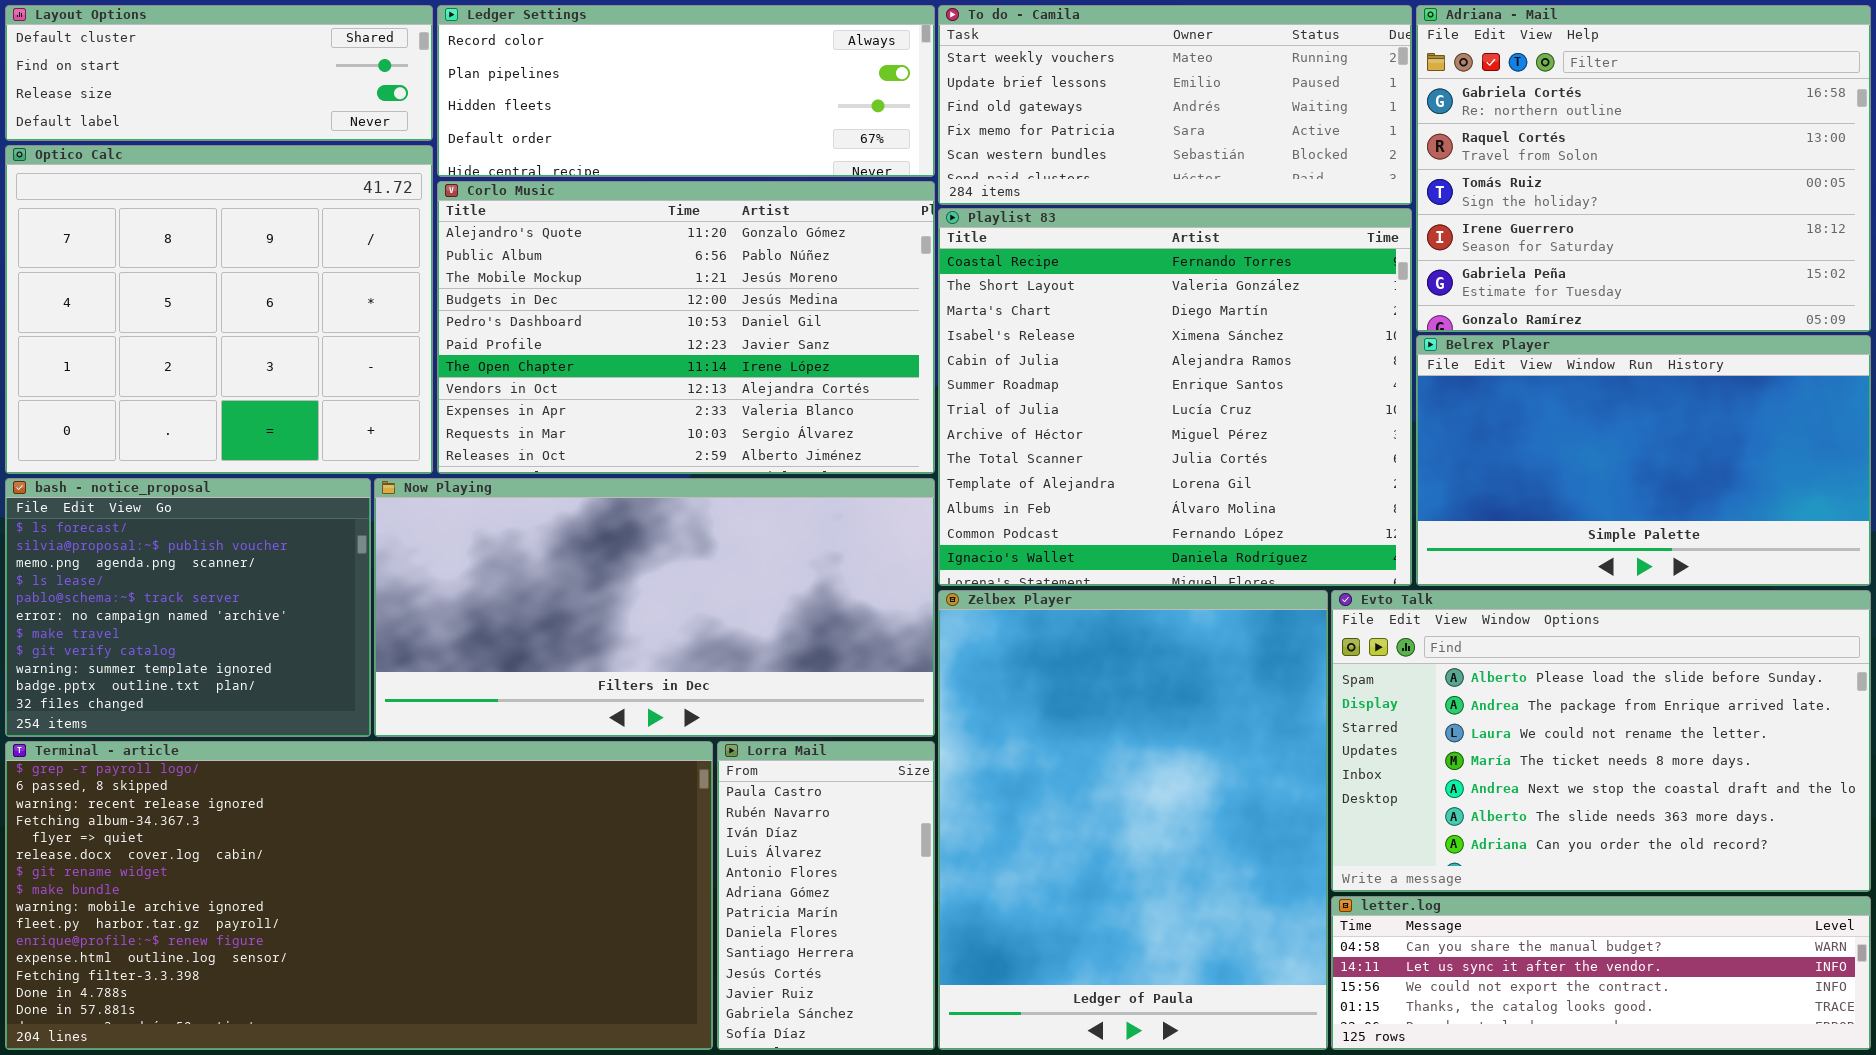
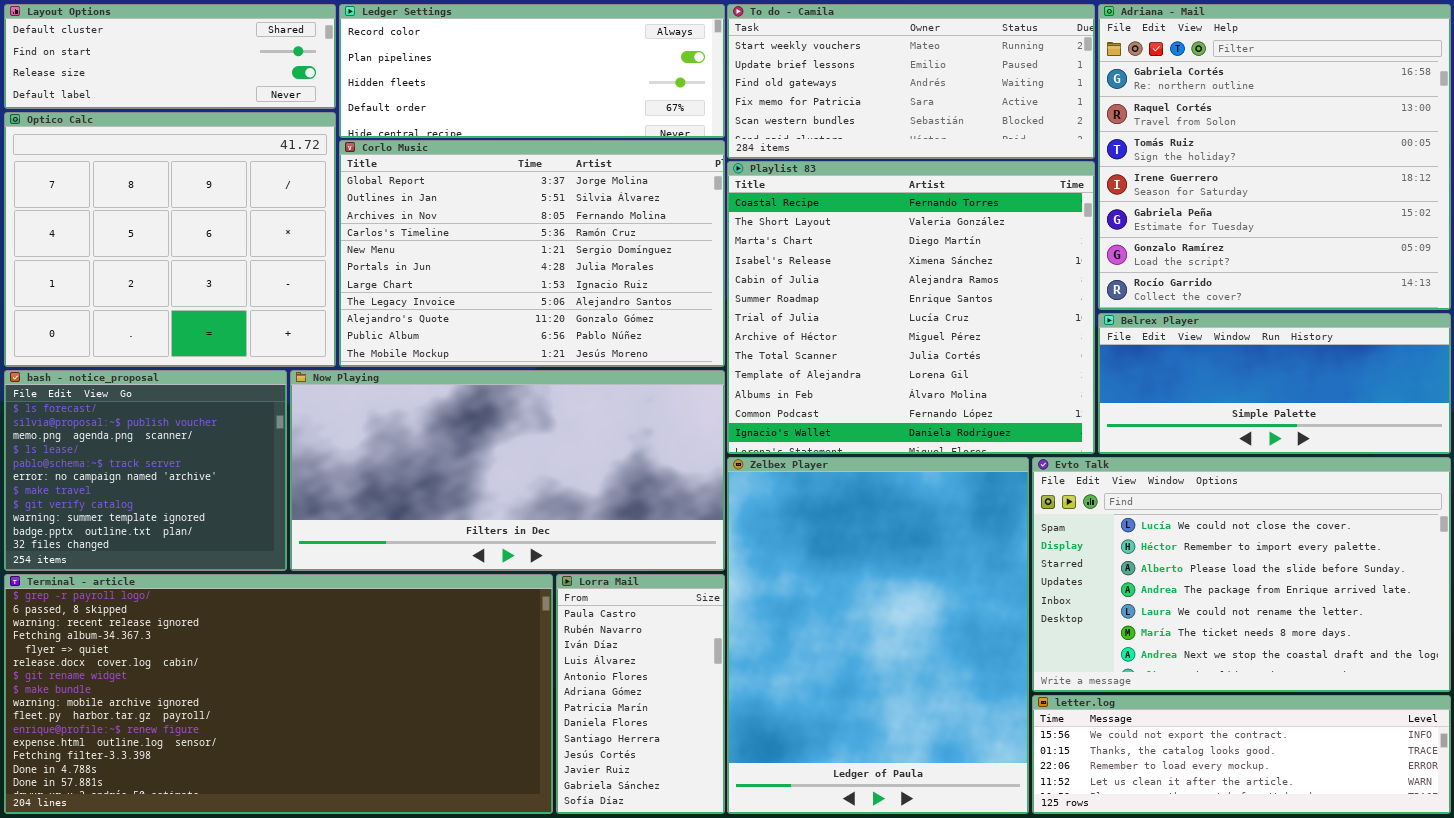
Adriana - Mail: [1416,5,1871,332] -> [1098,4,1451,310], resized
Corlo Music: [437,181,935,474] -> [339,140,725,367], scrolled up 8 rows
Belrex Player: [1416,335,1871,586] -> [1098,313,1451,454], resized
Evto Talk: [1331,590,1871,892] -> [1032,457,1451,692], scrolled up 2 rows
letter.log: [1331,896,1871,1050] -> [1032,695,1451,814], scrolled down 2 rows

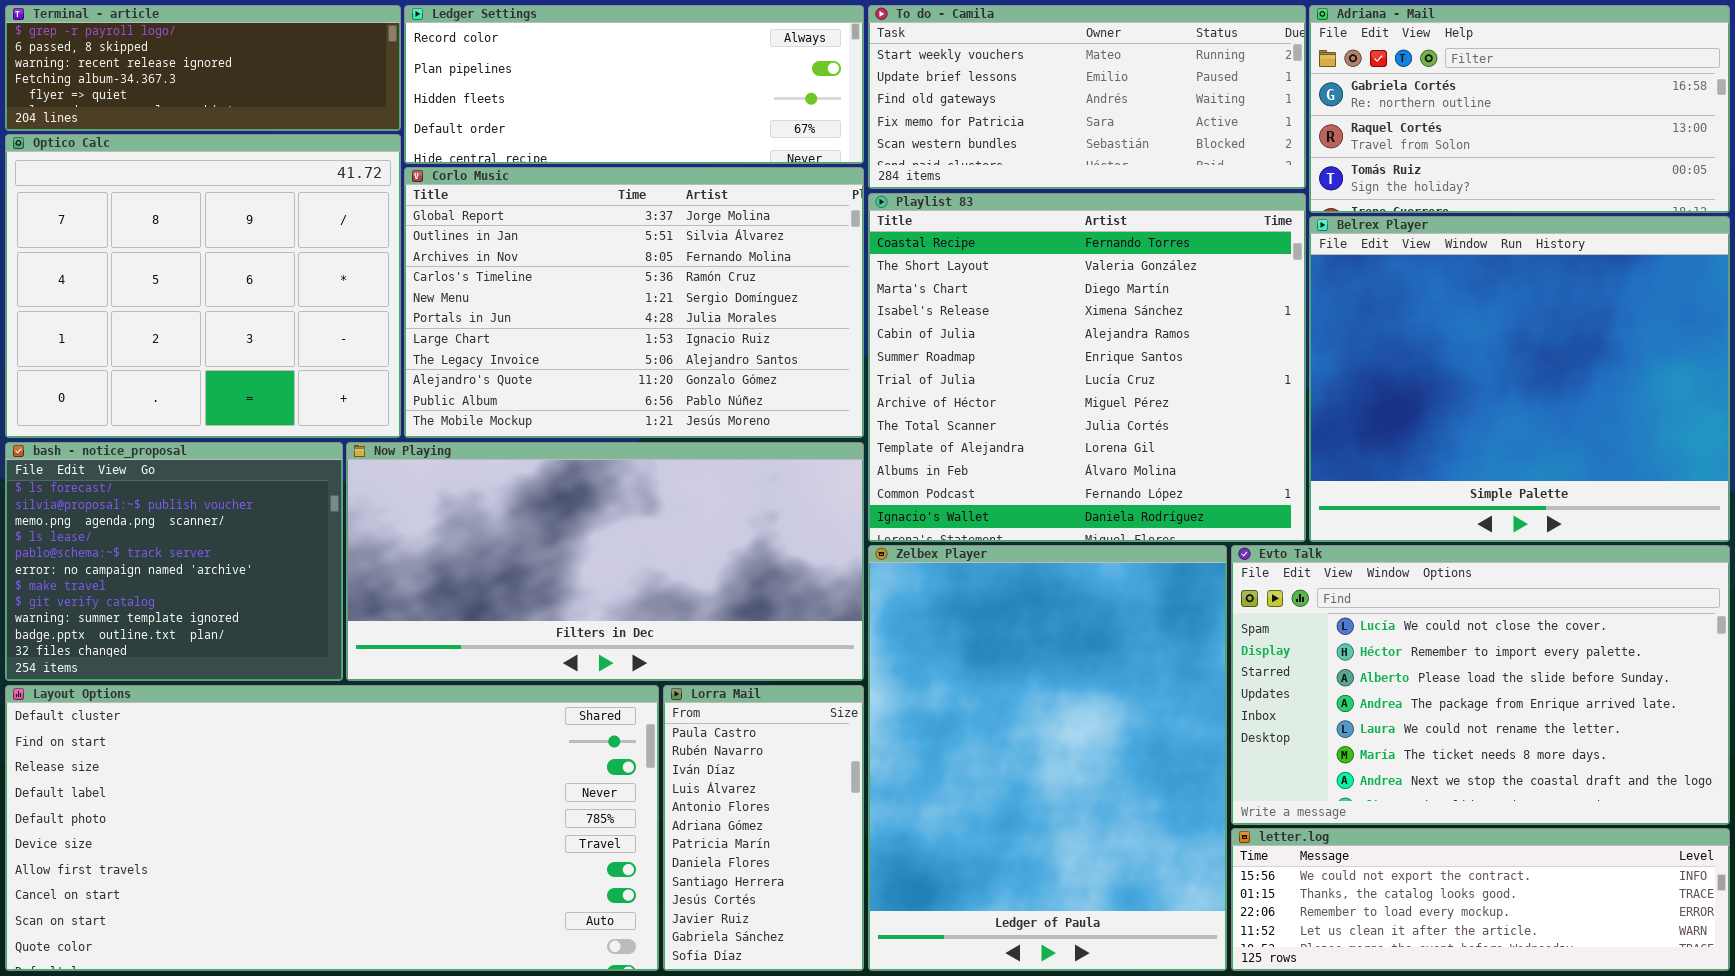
Layout Options: [4,4,336,109] -> [5,685,659,971], moved, resized
Adriana - Mail: [1098,4,1451,310] -> [1309,5,1730,213], resized
Belrex Player: [1098,313,1451,454] -> [1309,216,1730,542], resized
Terminal - article: [4,574,553,814] -> [5,5,401,131], moved, resized

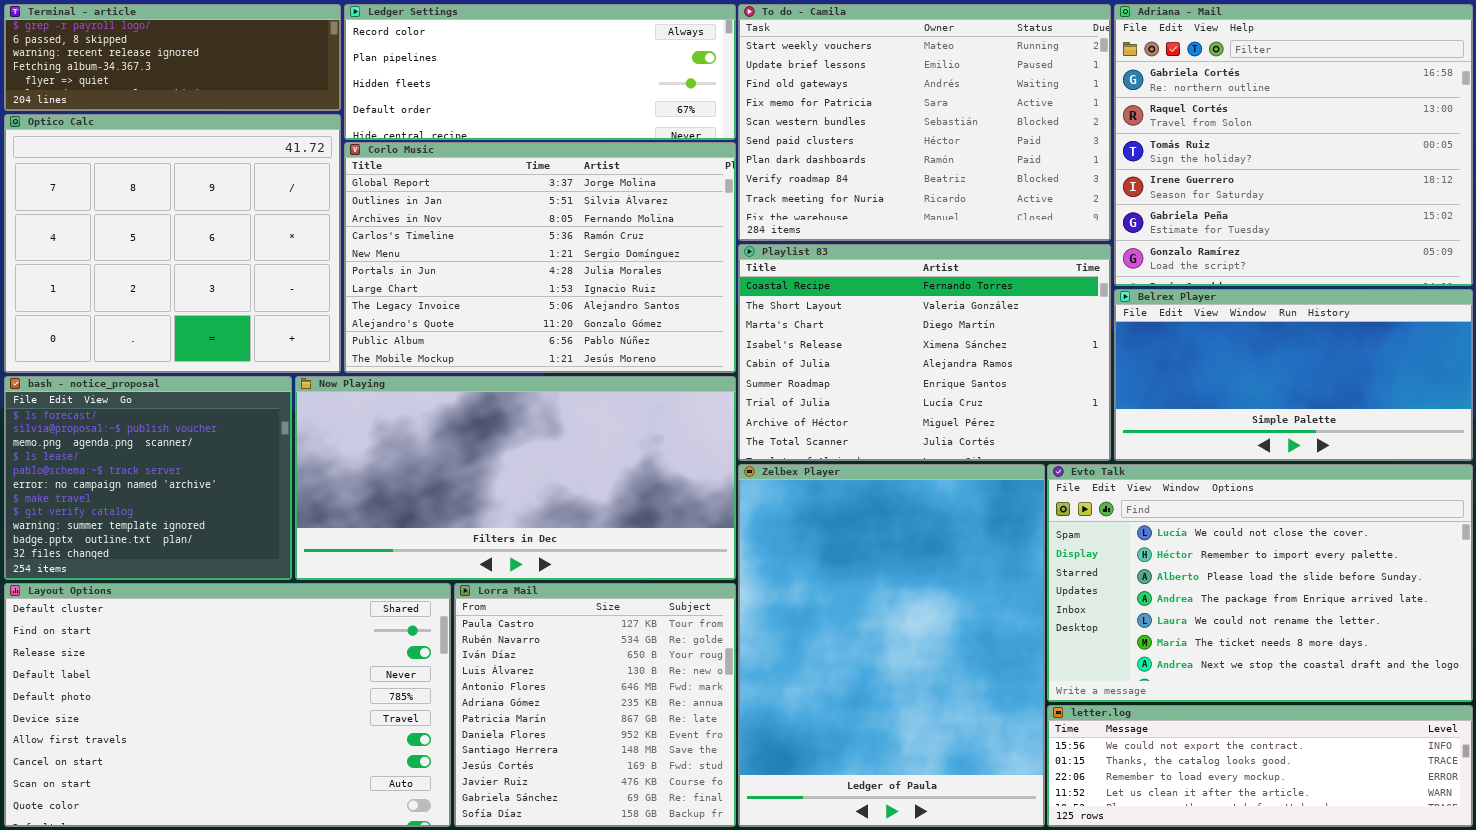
To do - Camila: [868,5,1306,189] -> [738,4,1111,241], resized
Adriana - Mail: [1309,5,1730,213] -> [1114,4,1473,286], resized
Playlist 83: [868,193,1306,542] -> [738,244,1111,461], resized
Belrex Player: [1309,216,1730,542] -> [1114,289,1473,461], resized
Layout Options: [5,685,659,971] -> [4,583,451,827], resized
Lorra Mail: [663,685,864,971] -> [454,583,736,827], resized

